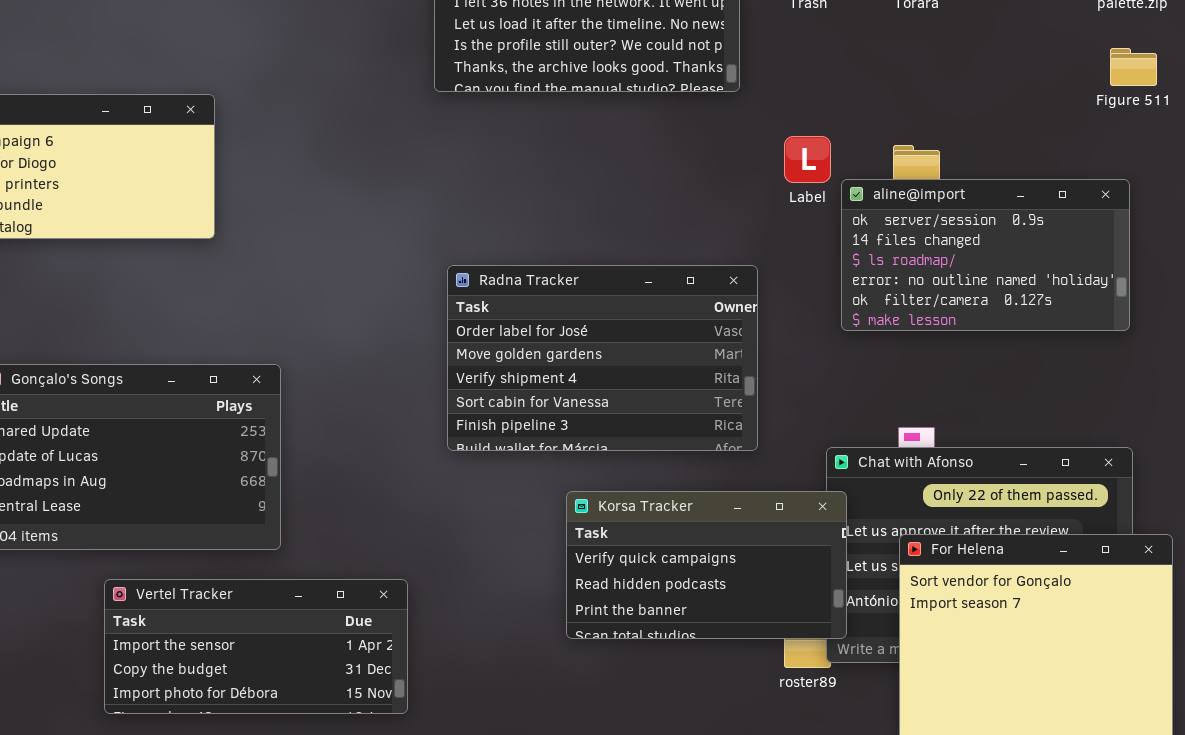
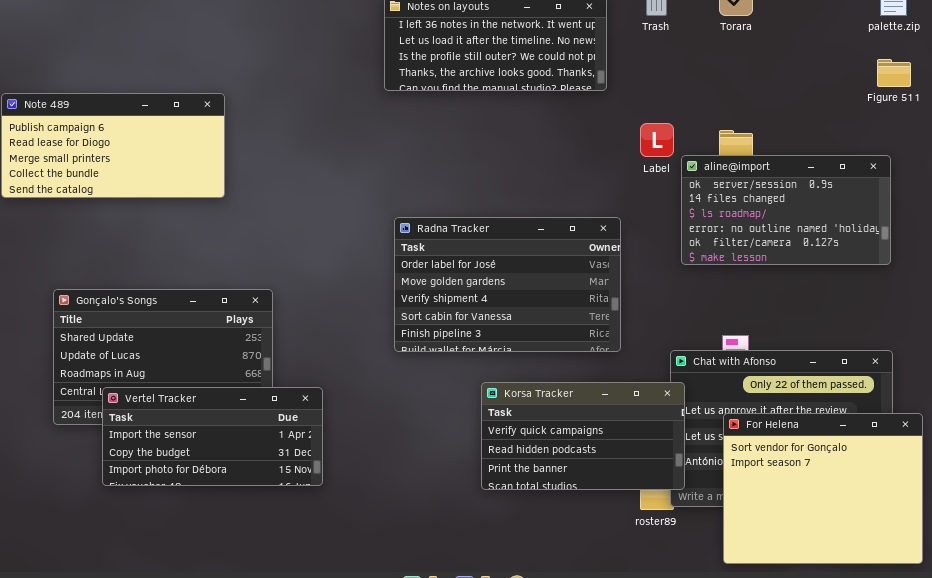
Vertel Tracker: [104,579,408,714] -> [102,387,323,486], moved

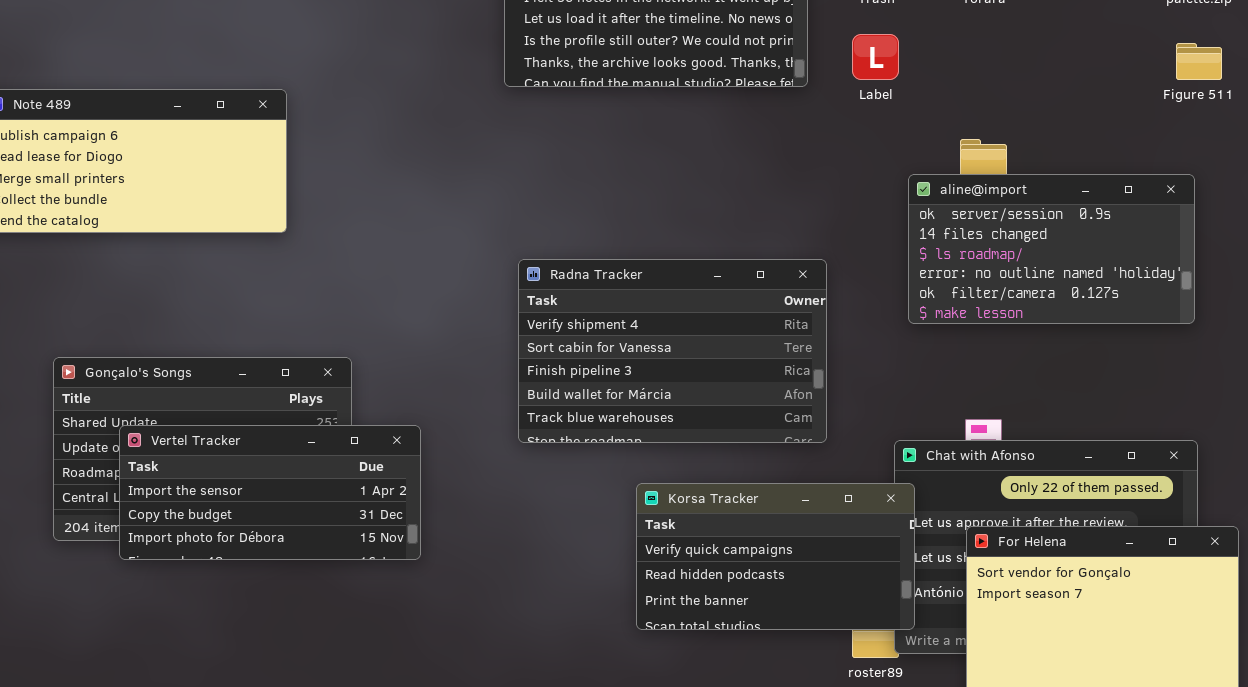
Label: [640,123,674,157] -> [852,34,899,80], moved
Radna Tracker: [394,217,621,352] -> [518,259,827,443], scrolled down 2 rows
Vertel Tracker: [102,387,323,486] -> [119,425,421,560], moved

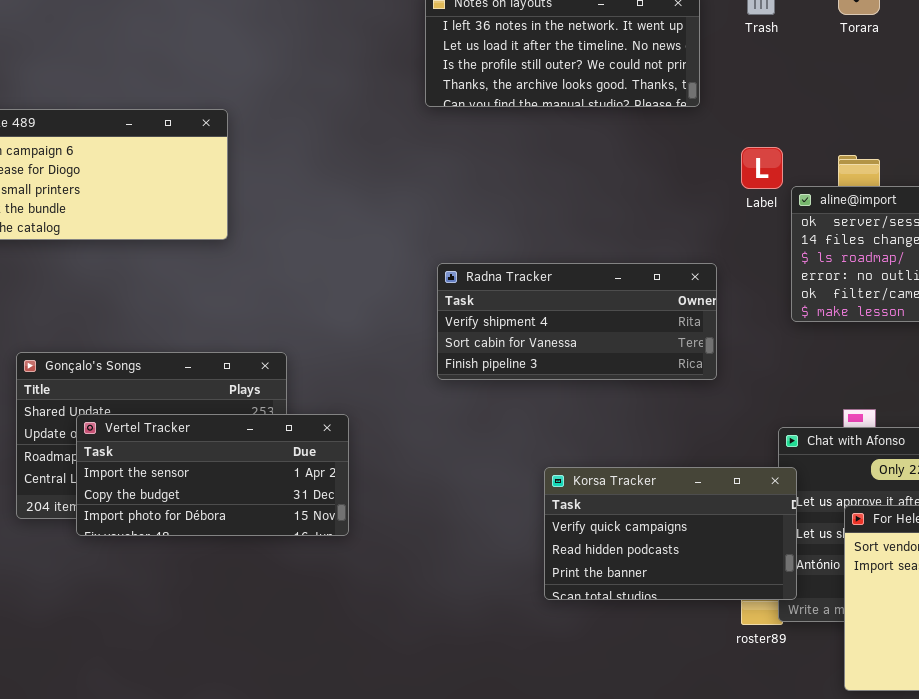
Label: [852,34,899,80] -> [741,147,783,189], moved
Radna Tracker: [518,259,827,443] -> [437,263,717,380], resized

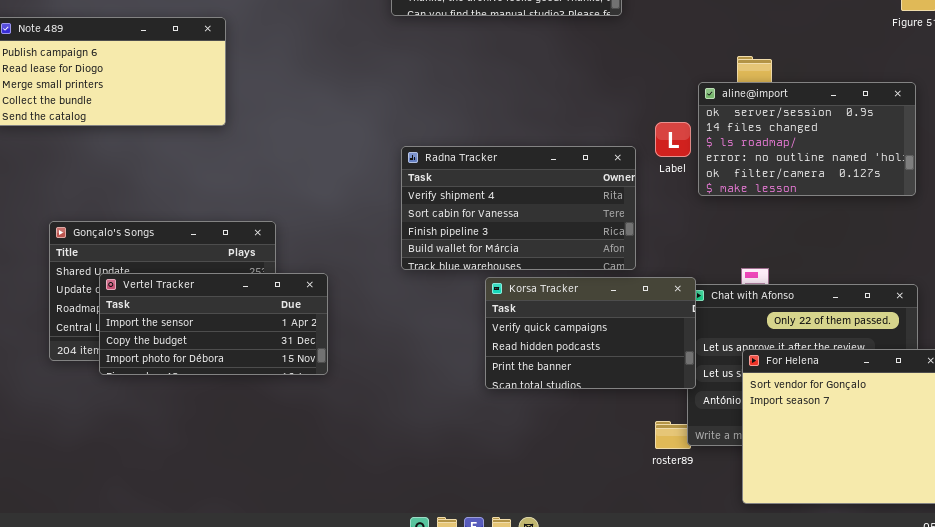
Label: [741,147,783,189] -> [655,122,691,157], moved
Radna Tracker: [437,263,717,380] -> [401,146,636,270], resized
Korsa Tracker: [544,467,797,600] -> [485,277,696,389], moved

